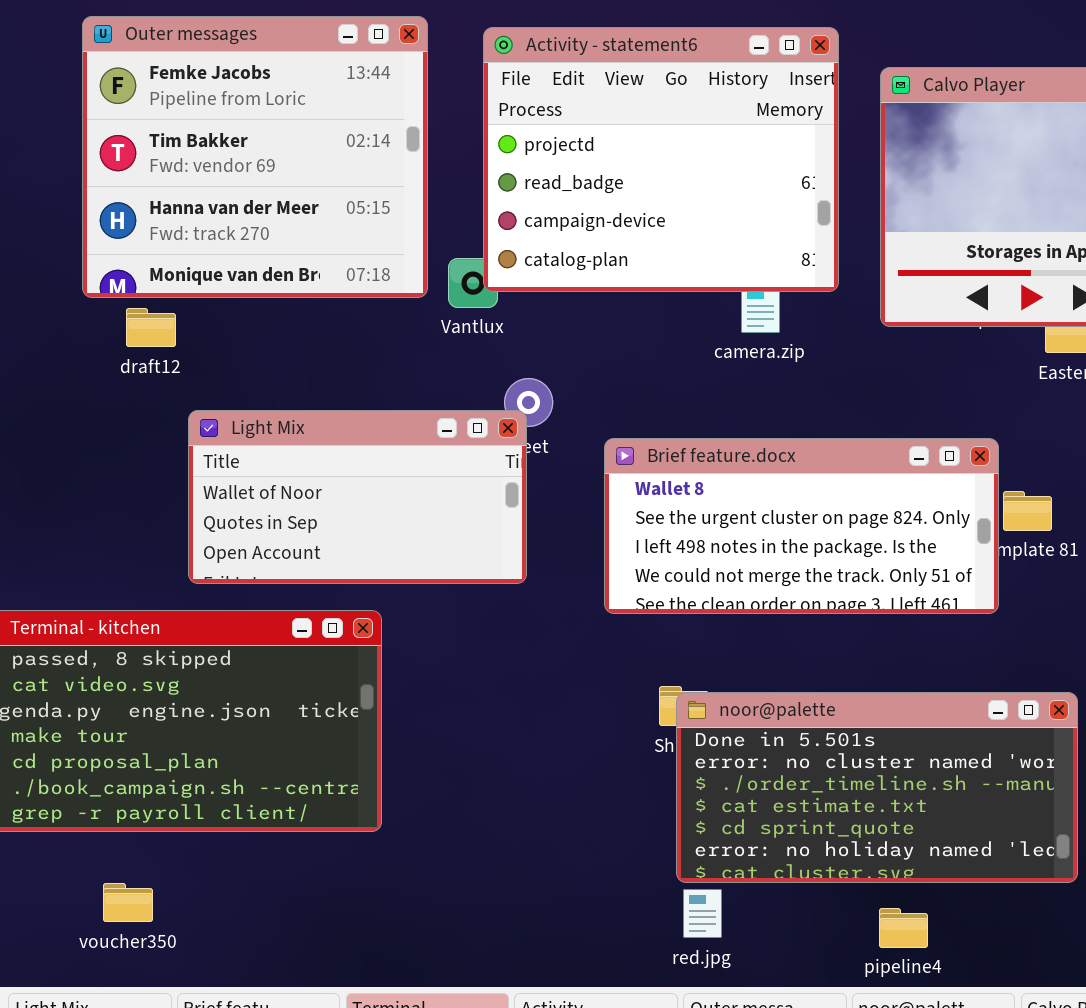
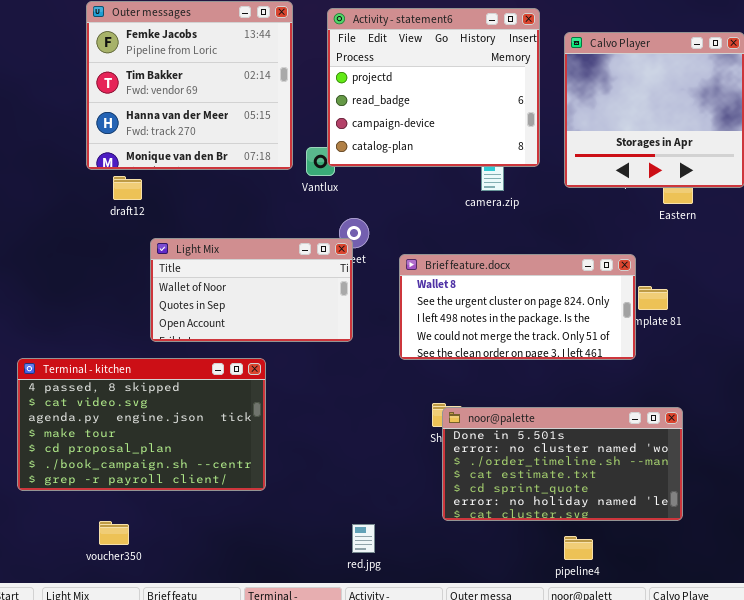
red.jpg: [683,889,722,938] -> [352,524,375,553], moved

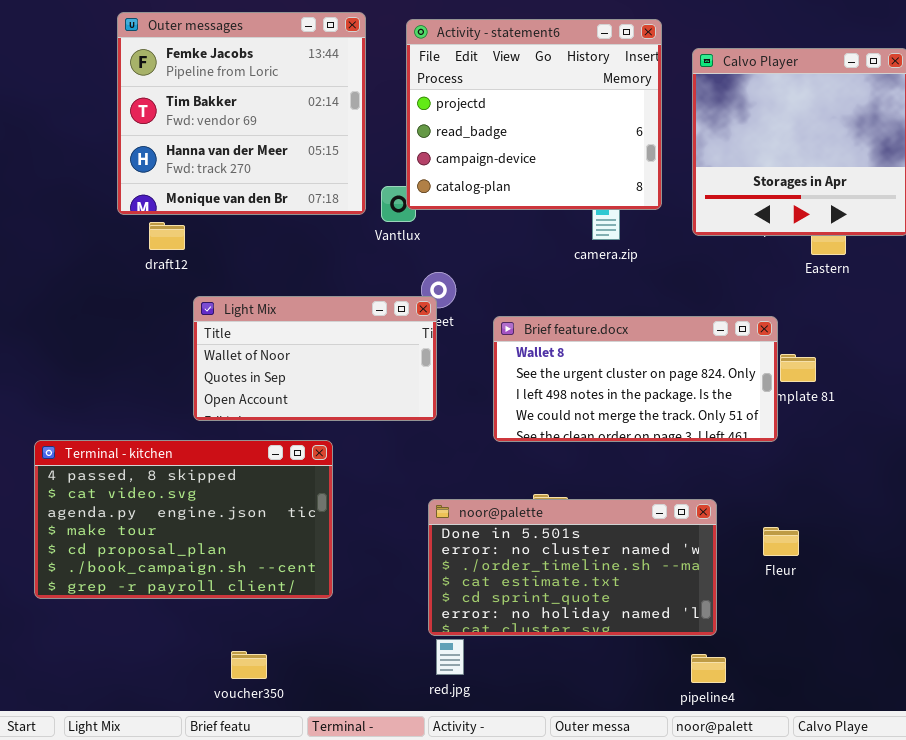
noor@palette: [442,407,683,521] -> [428,499,717,636], moved
voucher350: [99,521,129,545] -> [231,651,267,679], moved

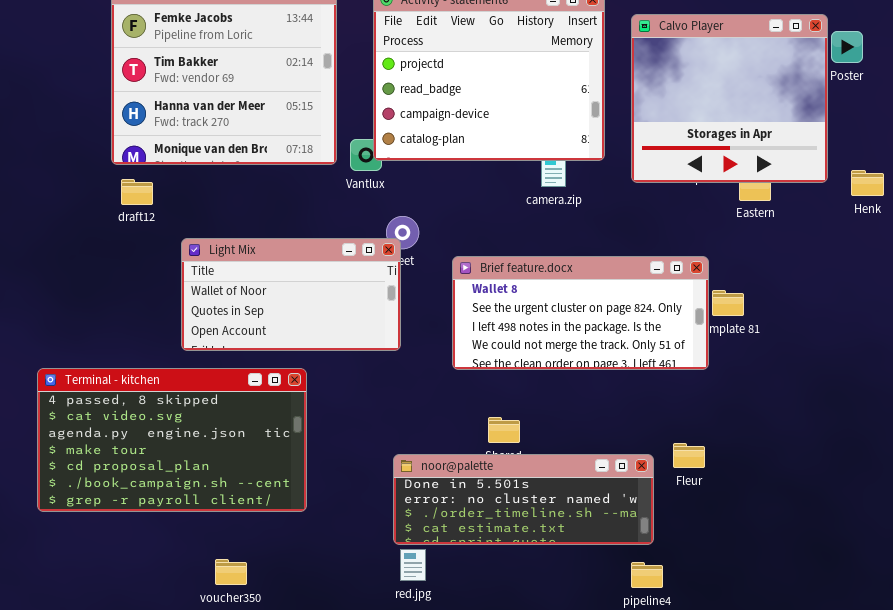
draft12: [149,222,185,250] -> [121,179,153,205], moved
noor@palette: [428,499,717,636] -> [393,454,654,545], resized
Fleur: [763,527,799,556] -> [673,443,705,468], moved

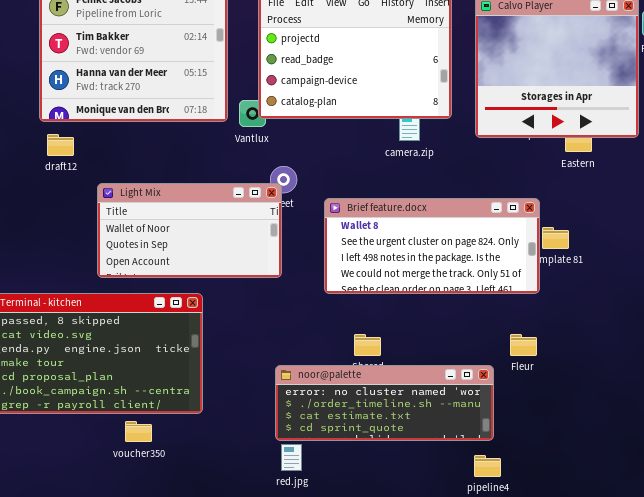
Fleur: [673,443,705,468] -> [510,334,537,356], moved
noor@palette: [393,454,654,545] -> [275,365,494,441], scrolled down 1 row
voucher350: [215,559,247,585] -> [125,421,152,442], moved

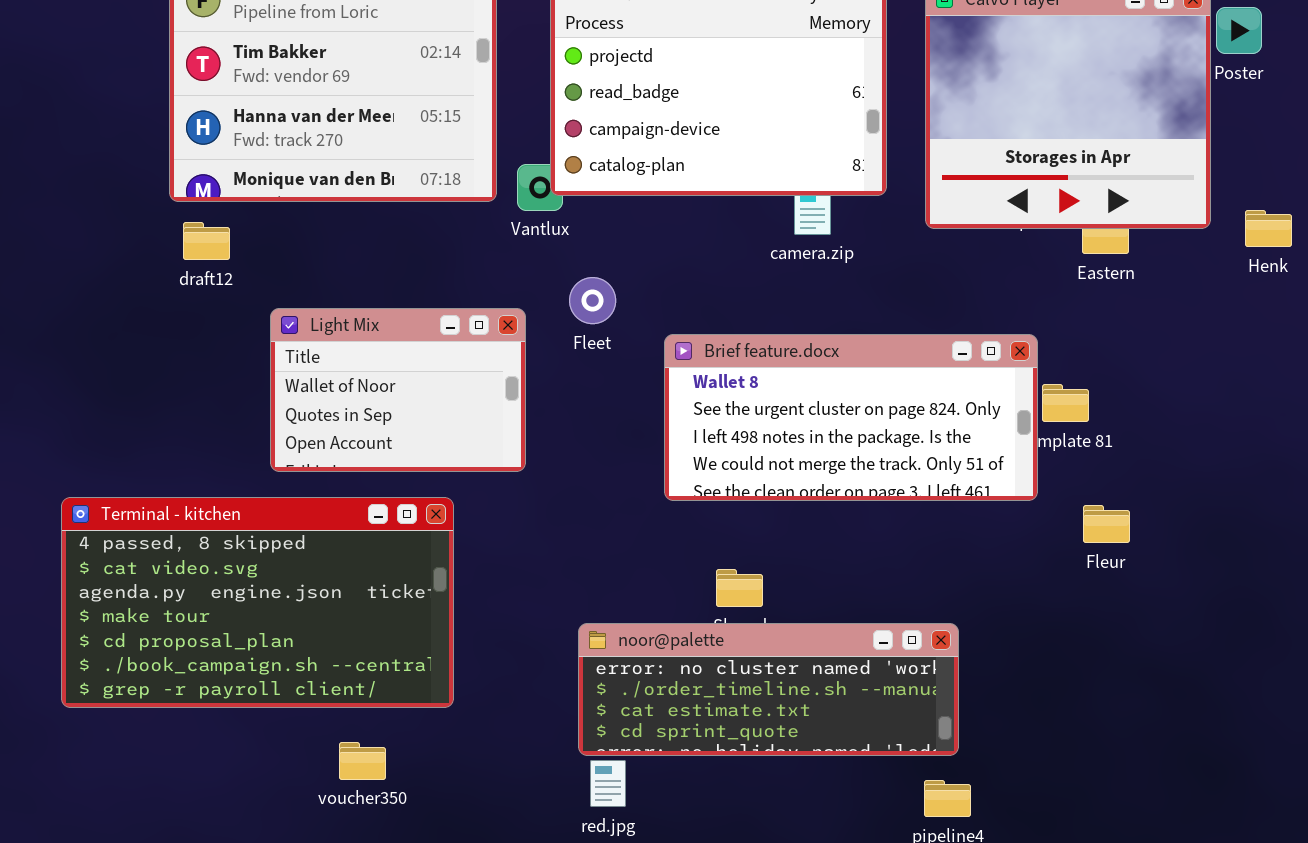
Light Mix: [97,183,282,278] -> [270,308,526,472], resized
Fleur: [510,334,537,356] -> [1083,505,1130,543], moved
voucher350: [125,421,152,442] -> [339,742,386,780], moved

